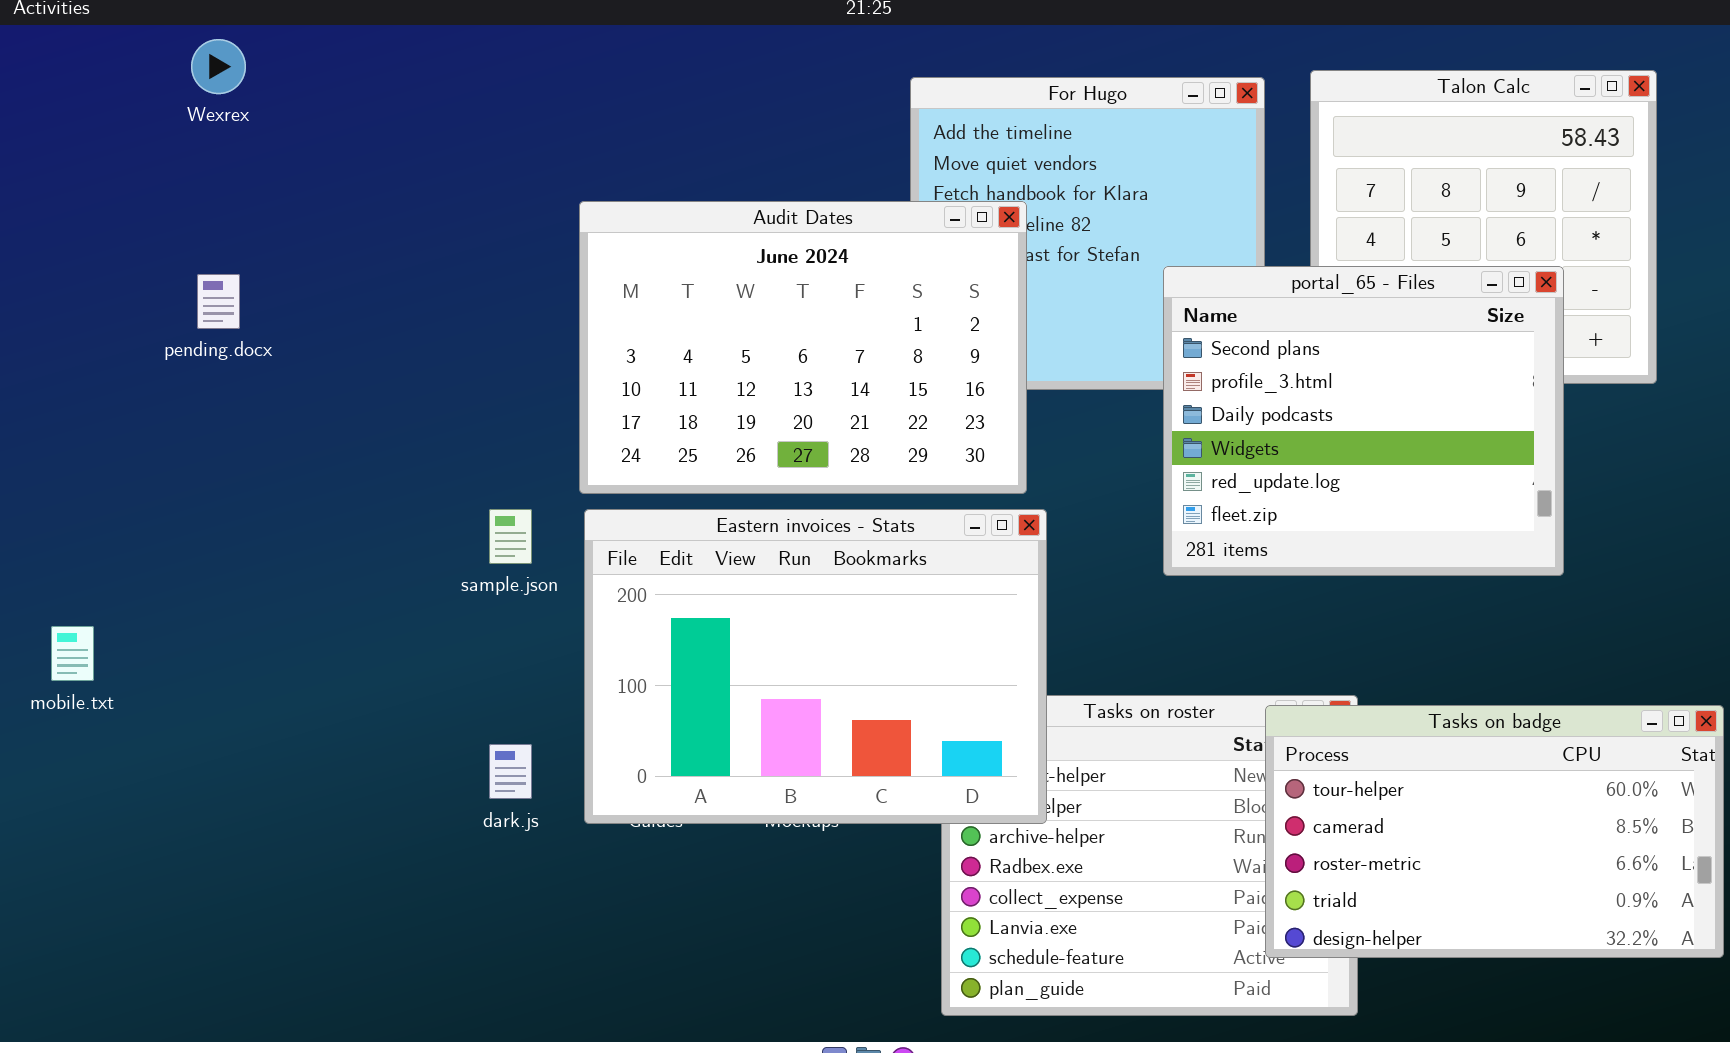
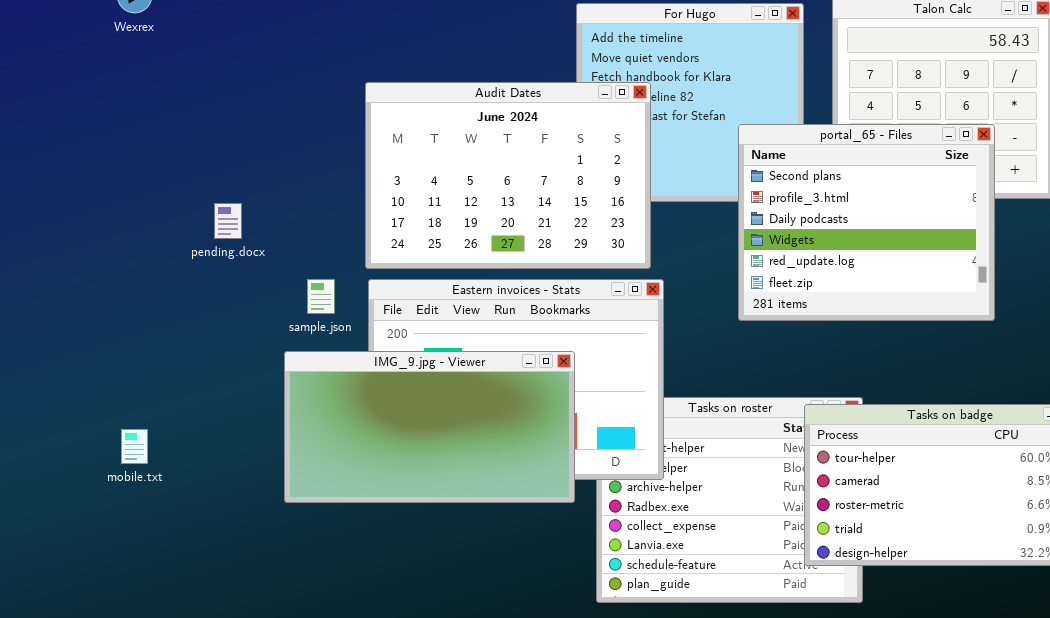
pending.docx: [197,274,240,329] -> [214,203,242,239], moved
IMG_9.jpg - Viewer: none -> [284,351,575,503], opened
mobile.txt: [51,626,94,681] -> [121,429,148,464], moved

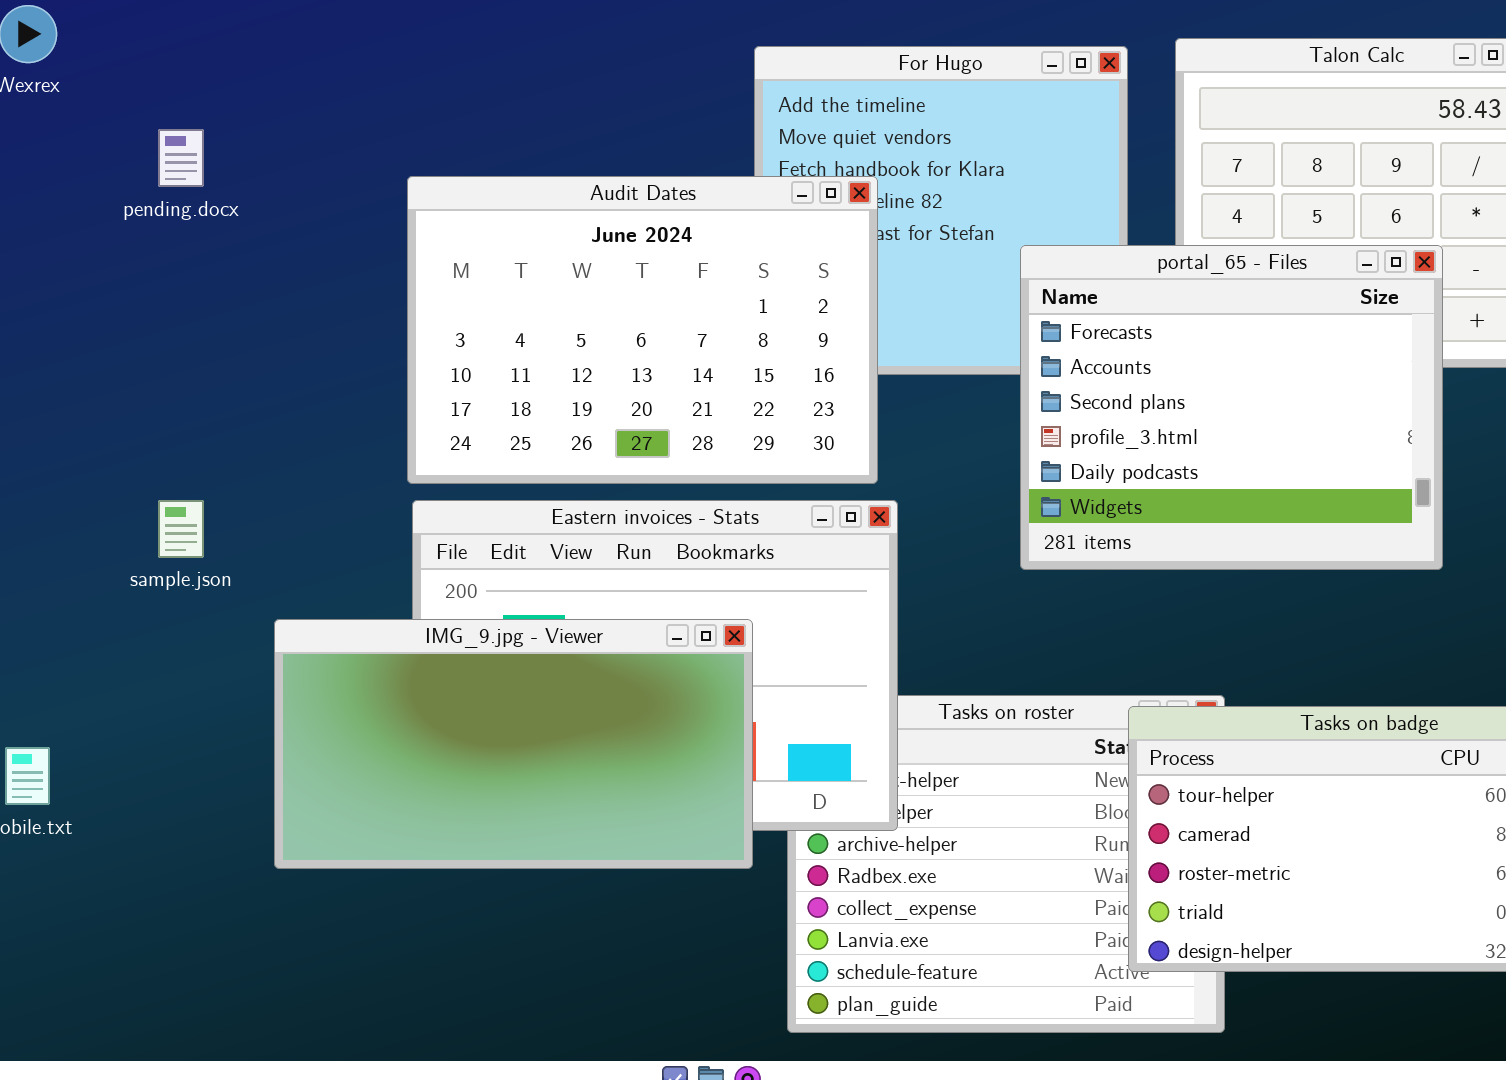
portal_65 - Files: [738,124,995,321] -> [1020,245,1443,570], scrolled up 2 rows
pending.docx: [214,203,242,239] -> [158,129,204,187], moved
sample.json: [307,279,335,314] -> [158,500,204,558], moved

